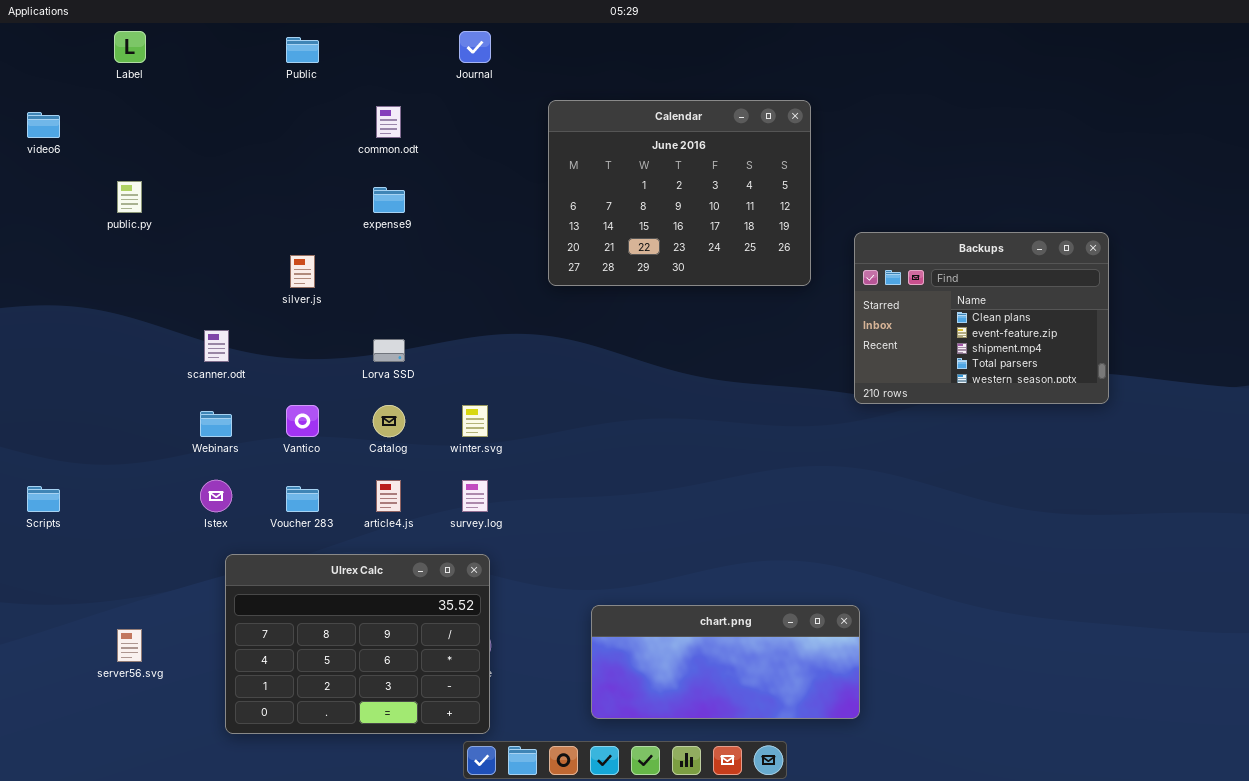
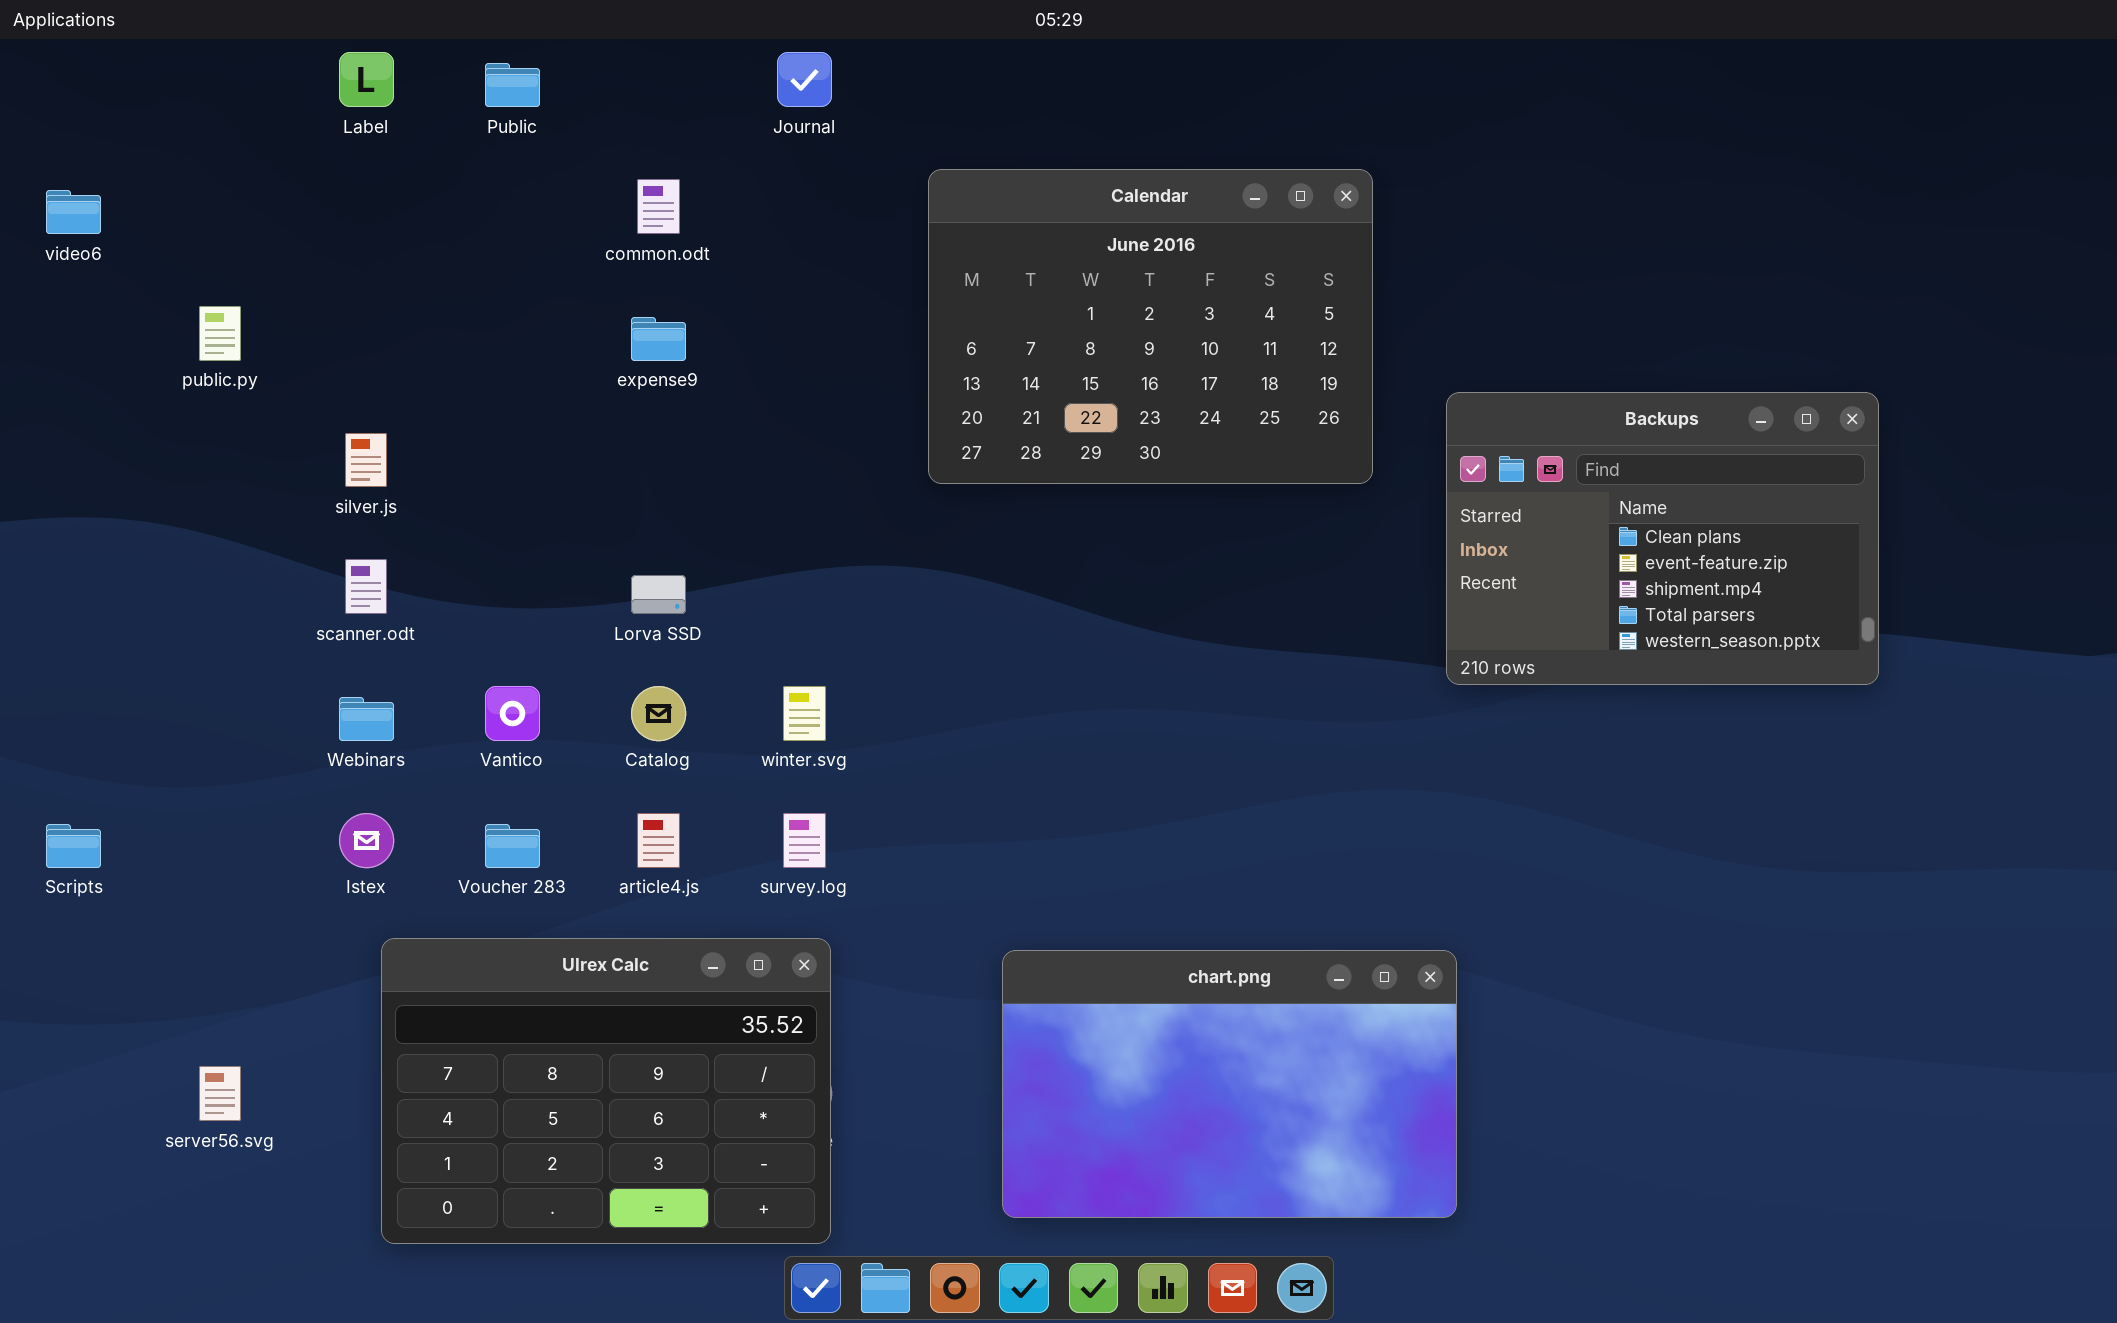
Label: [114,31,146,63] -> [339,52,394,107], moved
silver.js: [290,255,315,288] -> [345,433,387,487], moved
chart.png: [591,605,860,719] -> [1002,950,1457,1218], resized

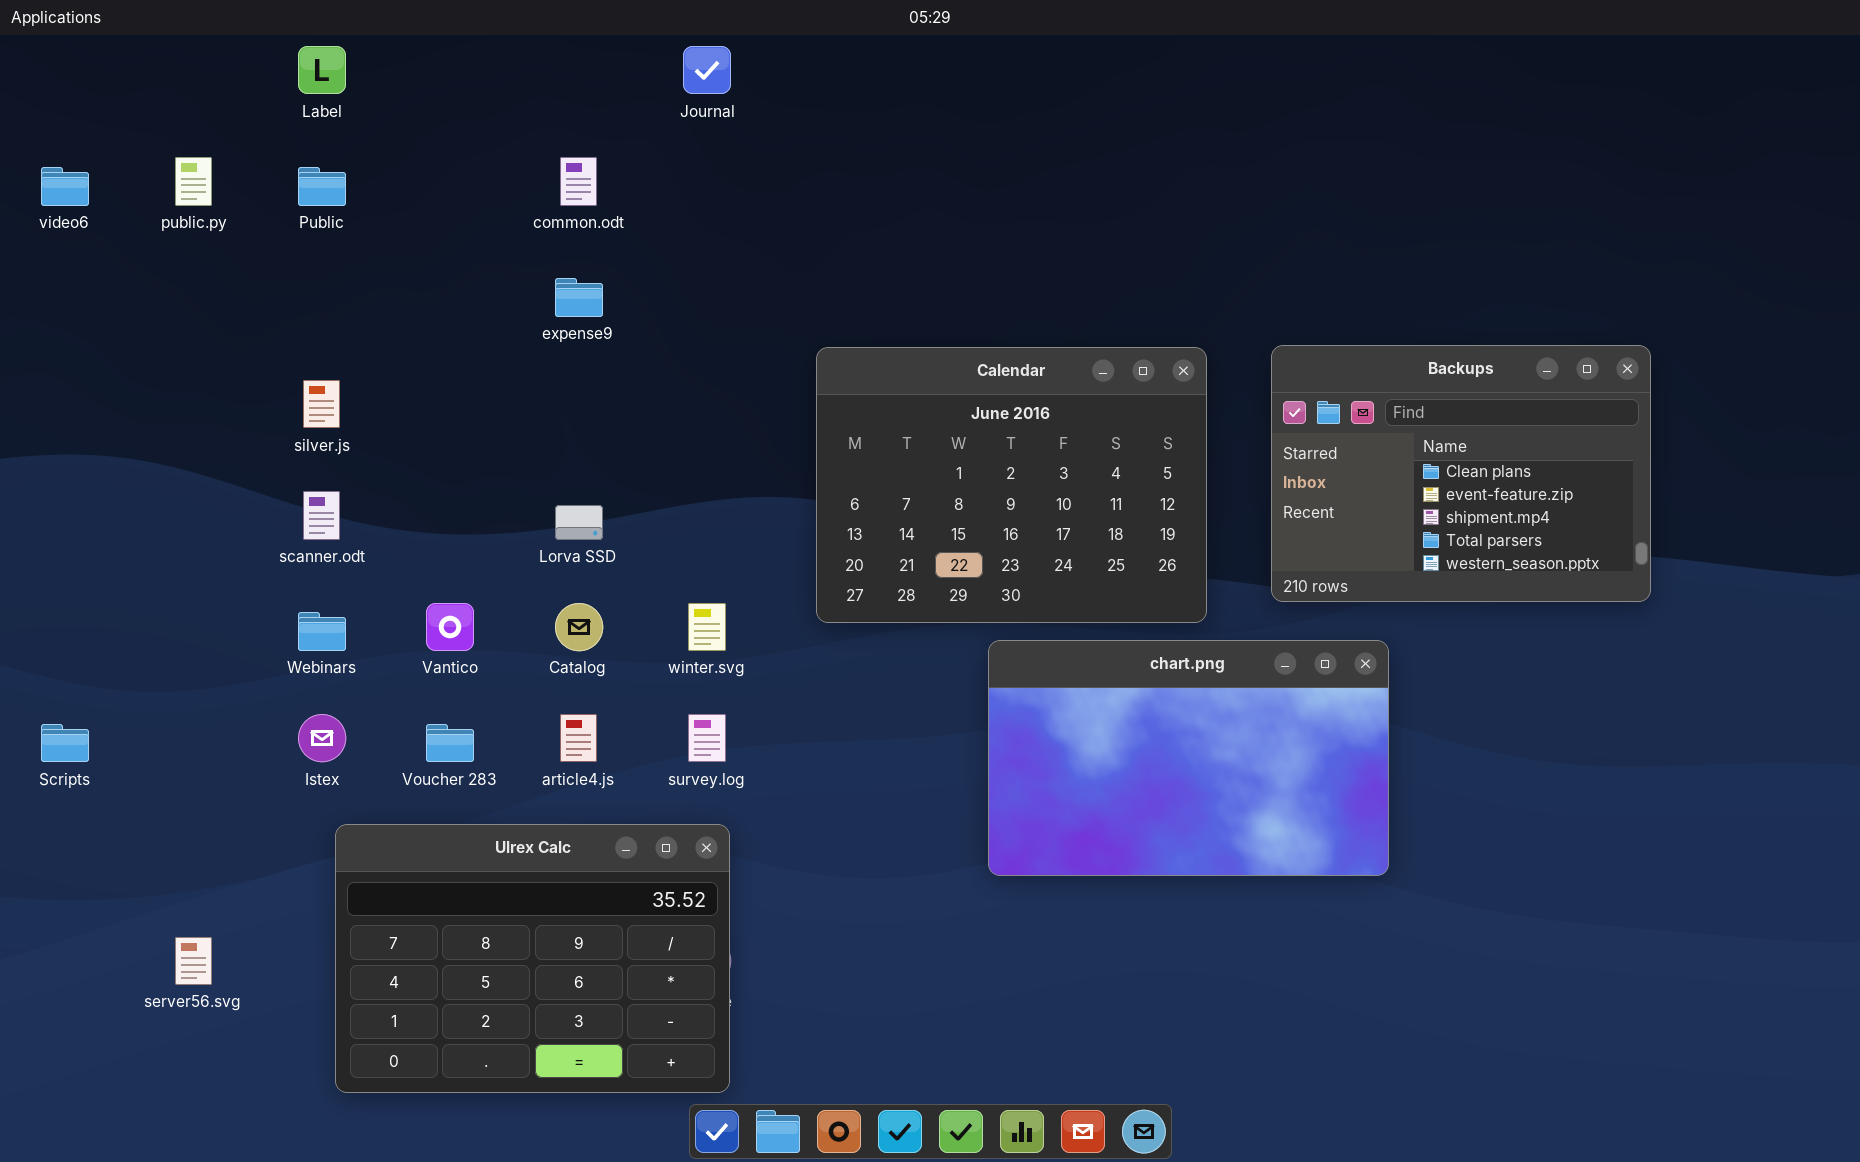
Public: [485,63,540,107] -> [298,167,346,206], moved
Calendar: [928,169,1373,484] -> [816,347,1207,623], moved
public.py: [199,306,241,361] -> [175,157,212,206], moved
chart.png: [1002,950,1457,1218] -> [988,640,1389,876], moved

